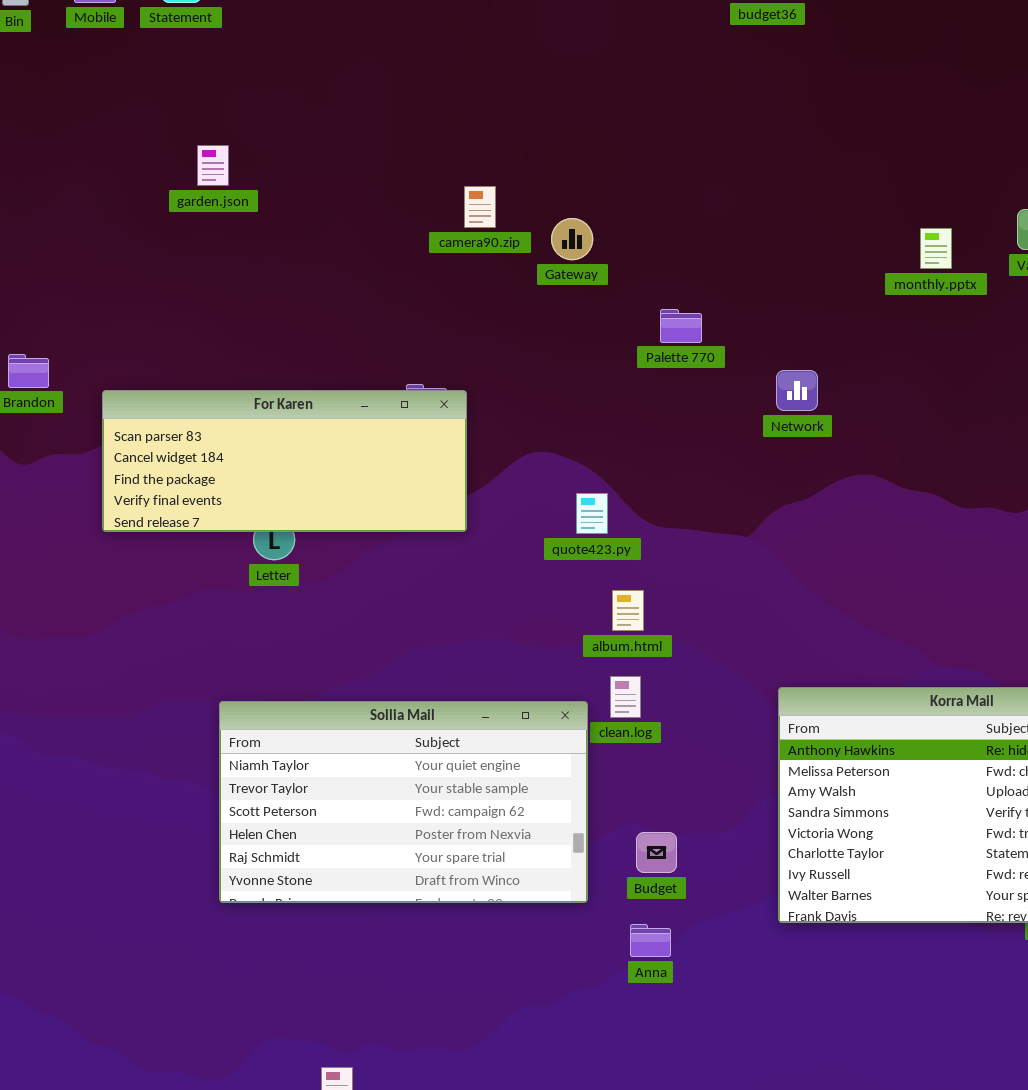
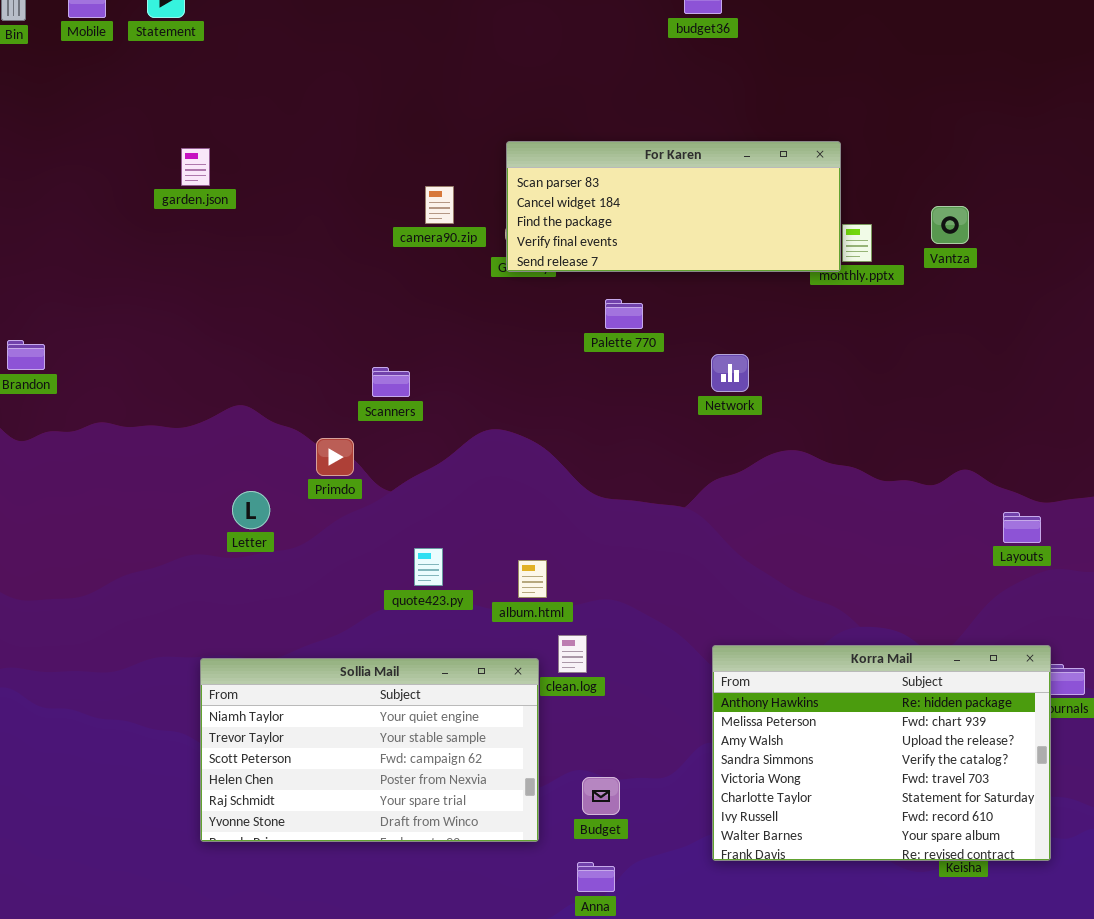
For Karen: [102,390,467,532] -> [506,141,841,272], moved
quote423.py: [576,493,608,534] -> [414,548,443,586], moved
album.html: [612,590,644,631] -> [518,560,547,598], moved

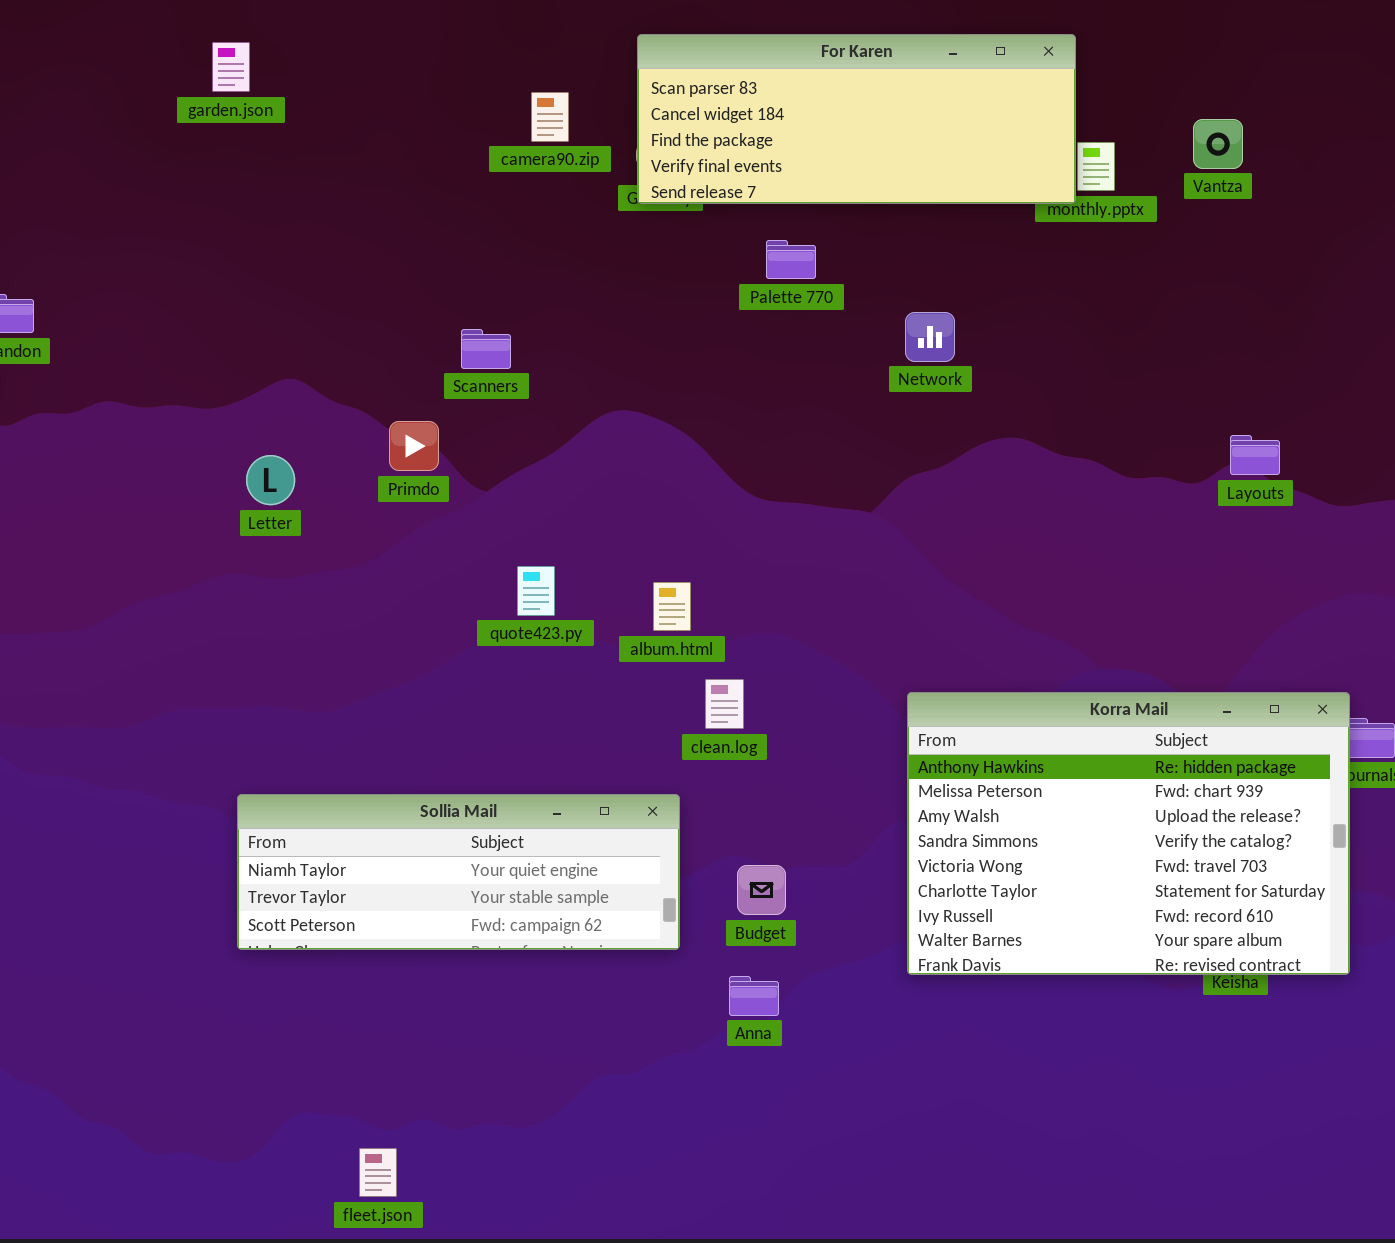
Letter: [232,491,270,529] -> [246,455,295,505], moved
Layouts: [1003,512,1041,543] -> [1230,435,1280,475], moved
Sollia Mail: [200,658,539,842] -> [237,794,680,950], resized

